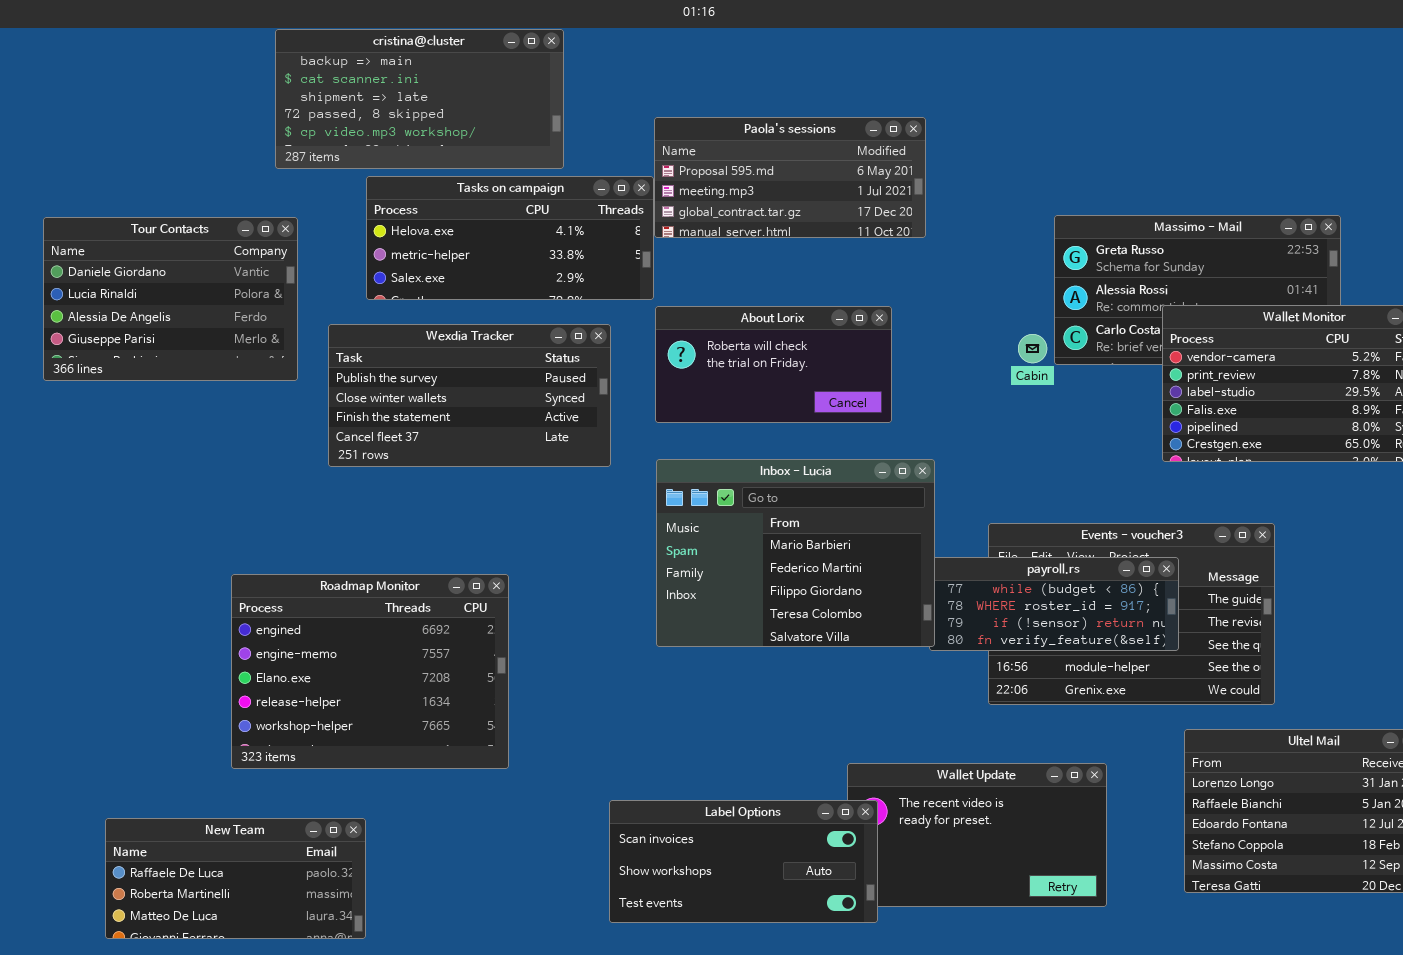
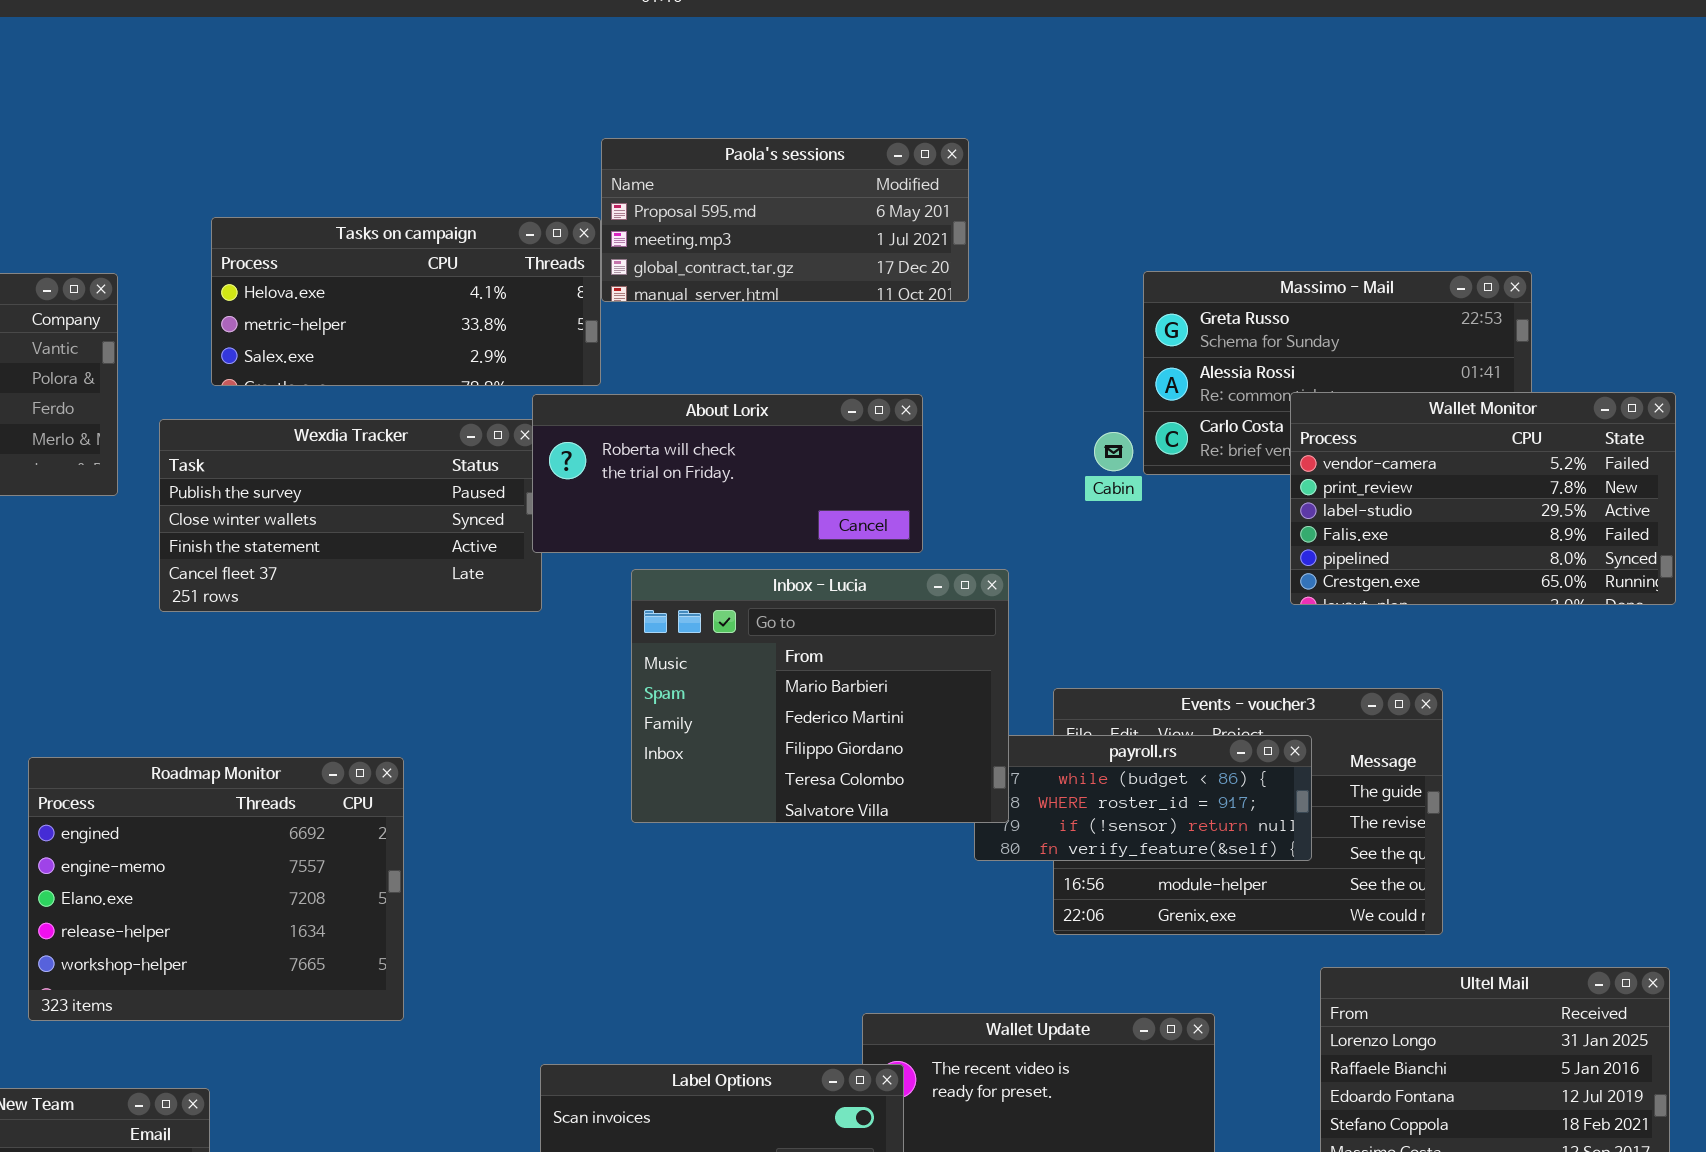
cristina@cluster: [275,29,564,169] -> none, closed
About Lorix: [655,306,892,423] -> [532,394,923,553], resized
Inbox - Lucia: [656,459,935,647] -> [631,569,1009,823], moved

